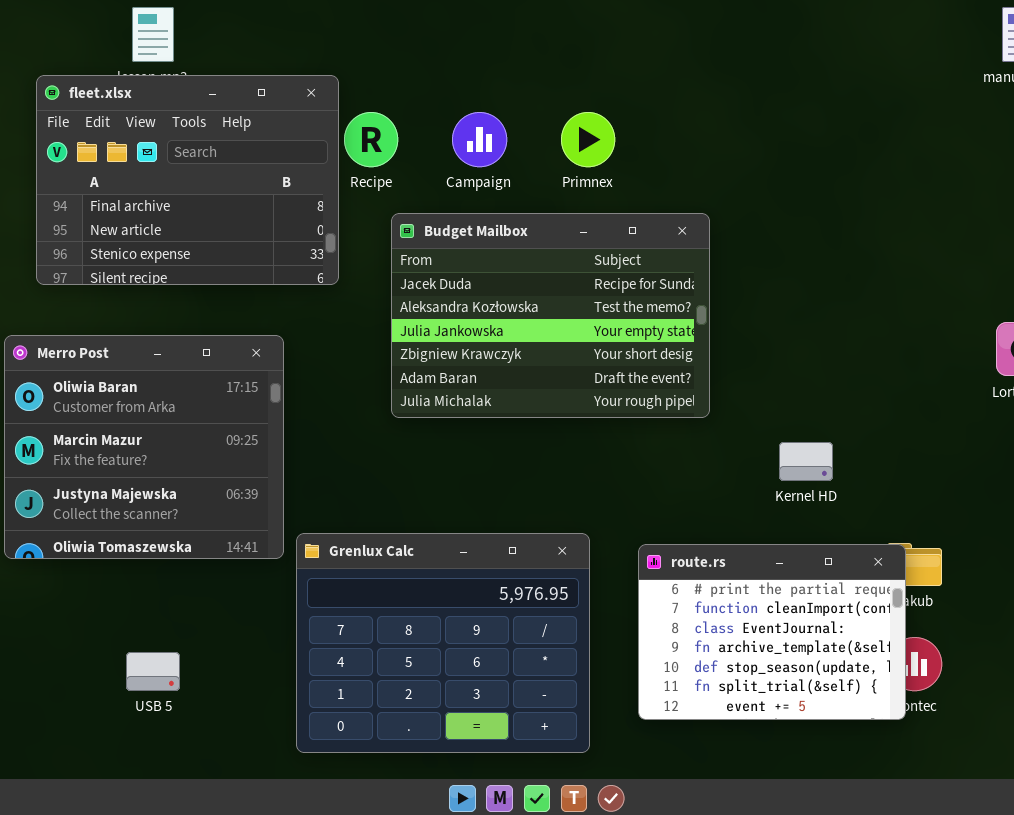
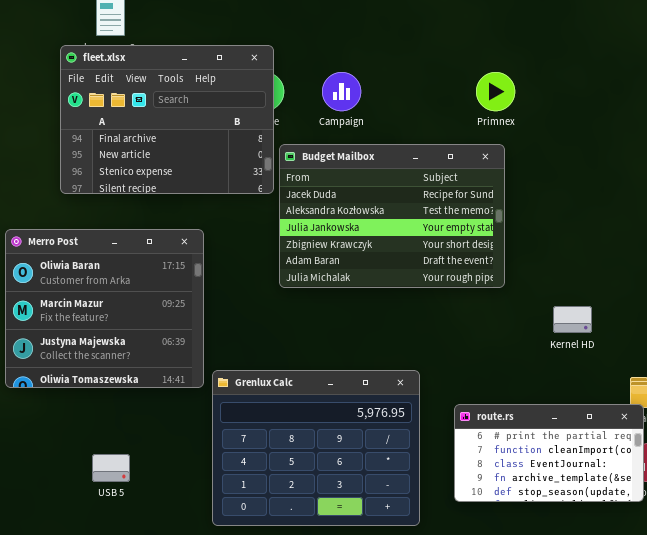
fleet.xlsx: [36,75,339,285] -> [60,45,274,194], moved
Primnex: [561,112,615,167] -> [476,72,515,111], moved
route.rs: [638,544,906,720] -> [454,404,644,502], resized

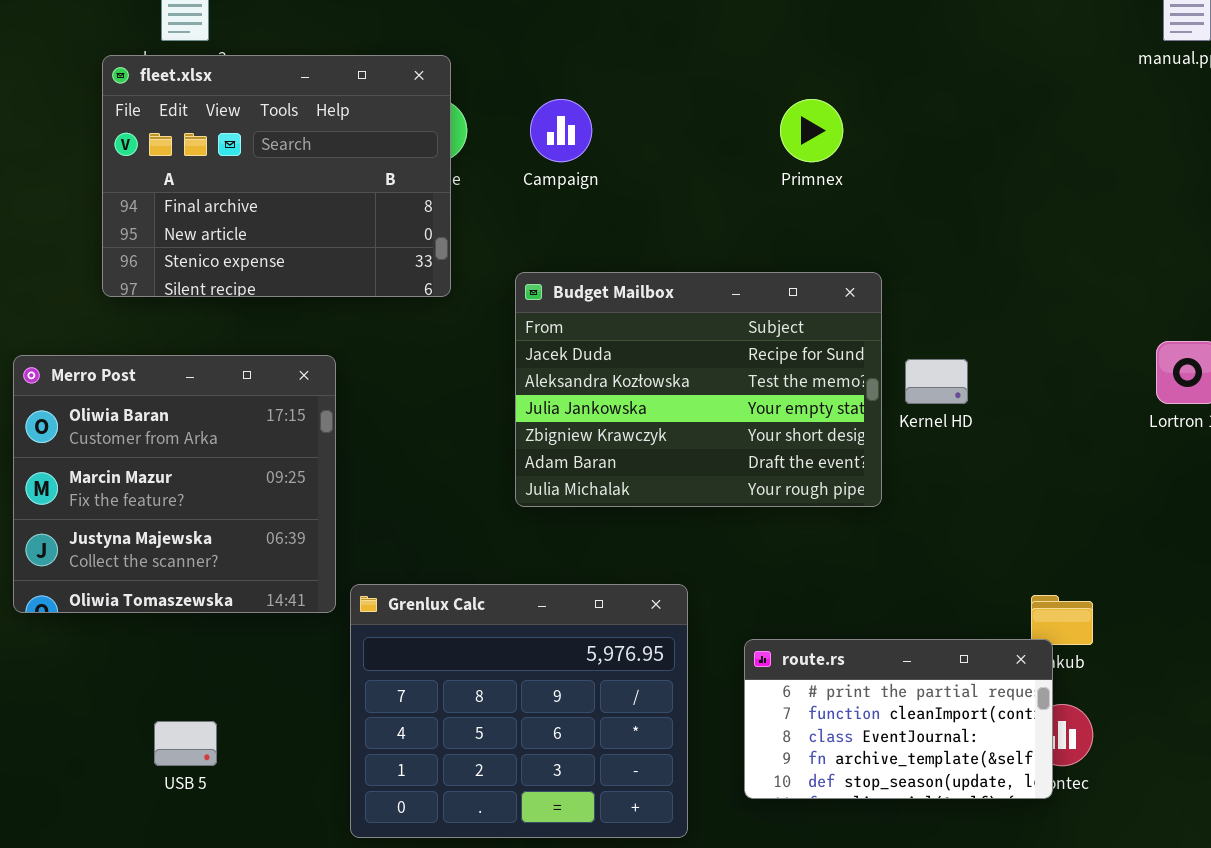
Budget Mailbox: [279,144,505,288] -> [515,272,882,507], moved
Kernel HD: [553,306,592,333] -> [905,359,968,404], moved

